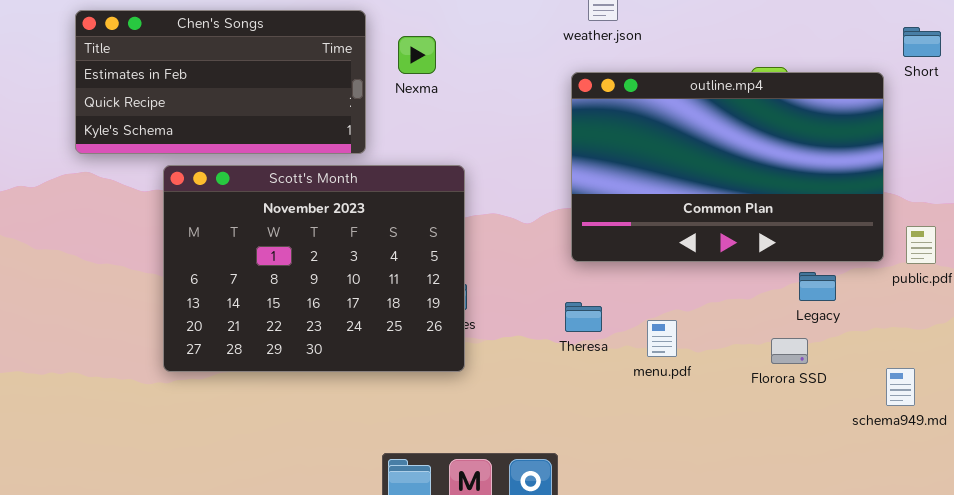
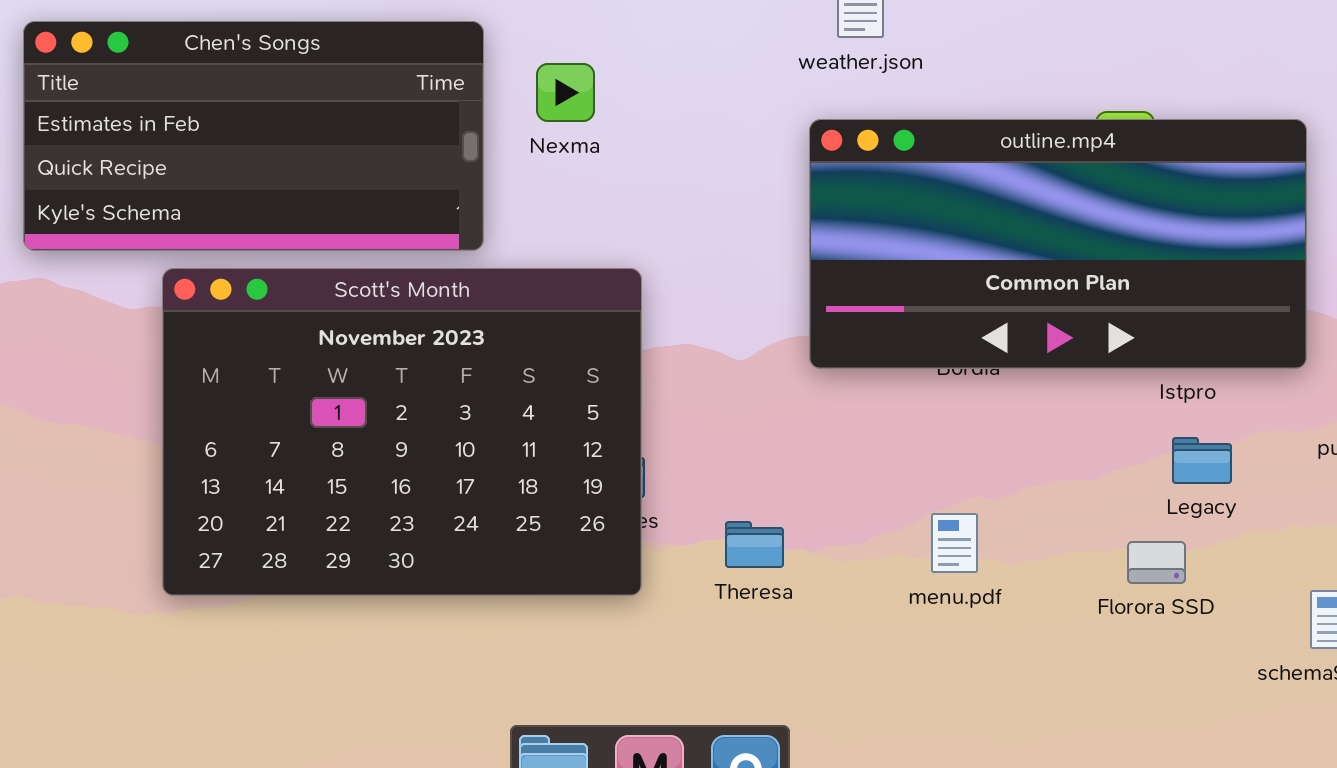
outline.mp4: [571,72,884,262] -> [809,119,1307,369], resized
Theresa: [565,302,602,332] -> [725,521,784,568], moved

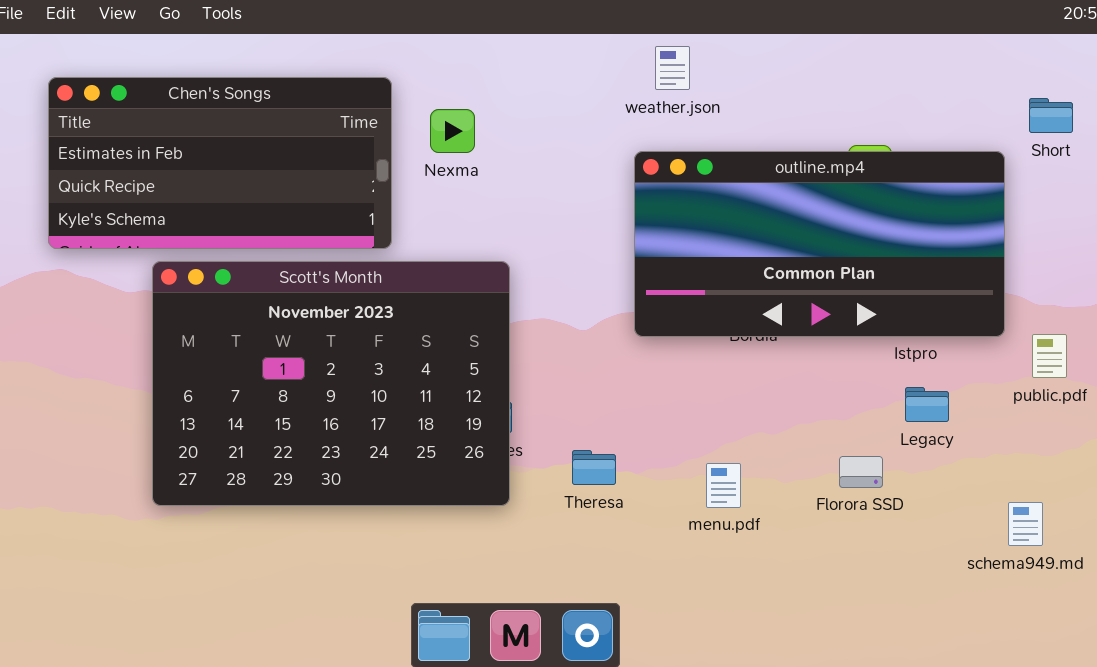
menu.pdf: [931,513,978,573] -> [706,463,741,508], moved
Florora SSD: [1127,541,1186,584] -> [839,456,883,488], moved

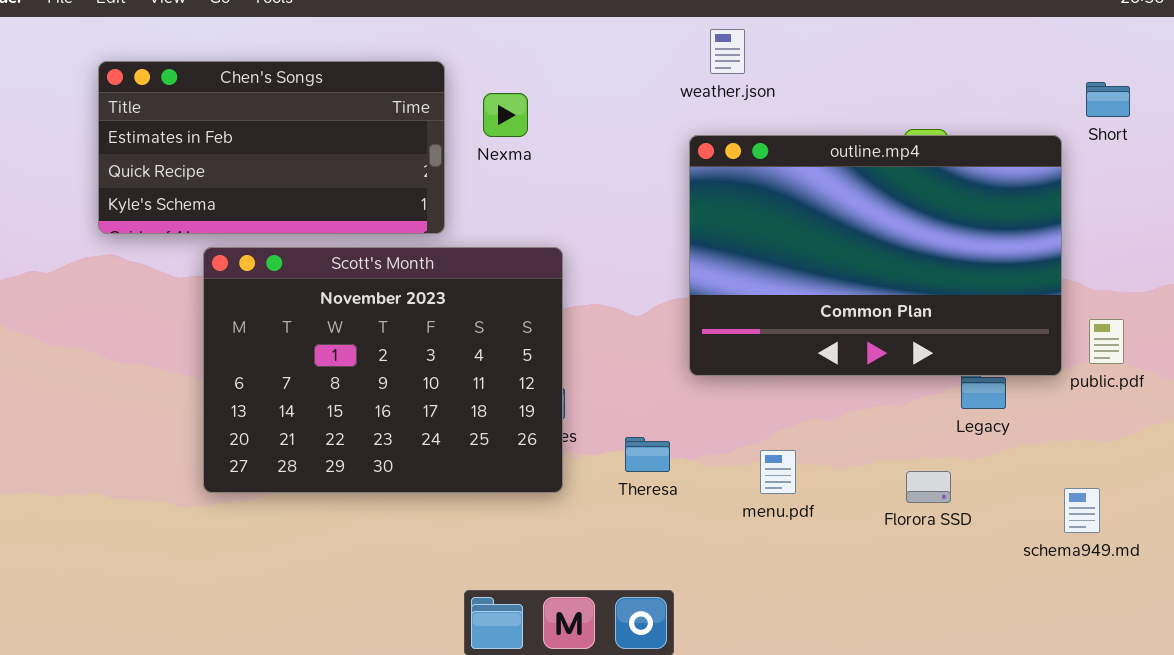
outline.mp4: [634,151,1005,337] -> [689,135,1062,376], resized
Florora SSD: [839,456,883,488] -> [906,471,951,503], moved

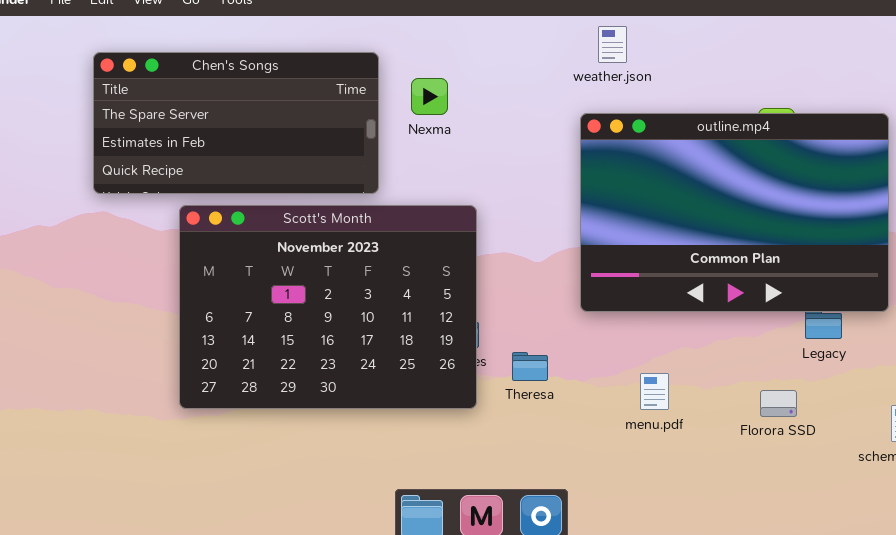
Chen's Songs: [98,61,445,234] -> [93,52,379,194], scrolled up 1 row
Theresa: [625,437,670,472] -> [512,352,548,381], moved

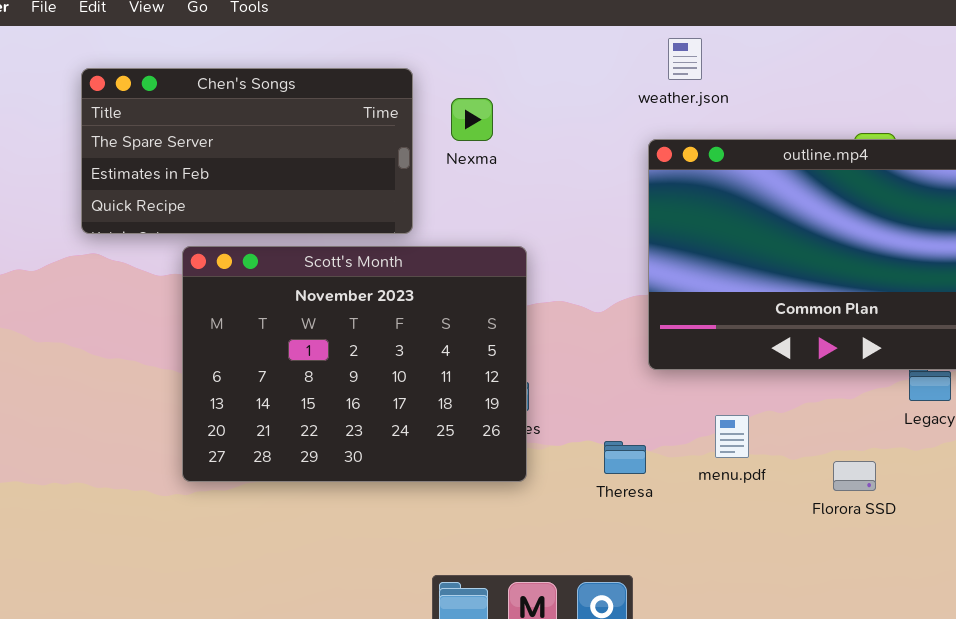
Theresa: [512,352,548,381] -> [604,441,646,474], moved
menu.pdf: [640,373,669,410] -> [715,415,749,458], moved
Florora SSD: [760,390,797,417] -> [833,461,876,491], moved

